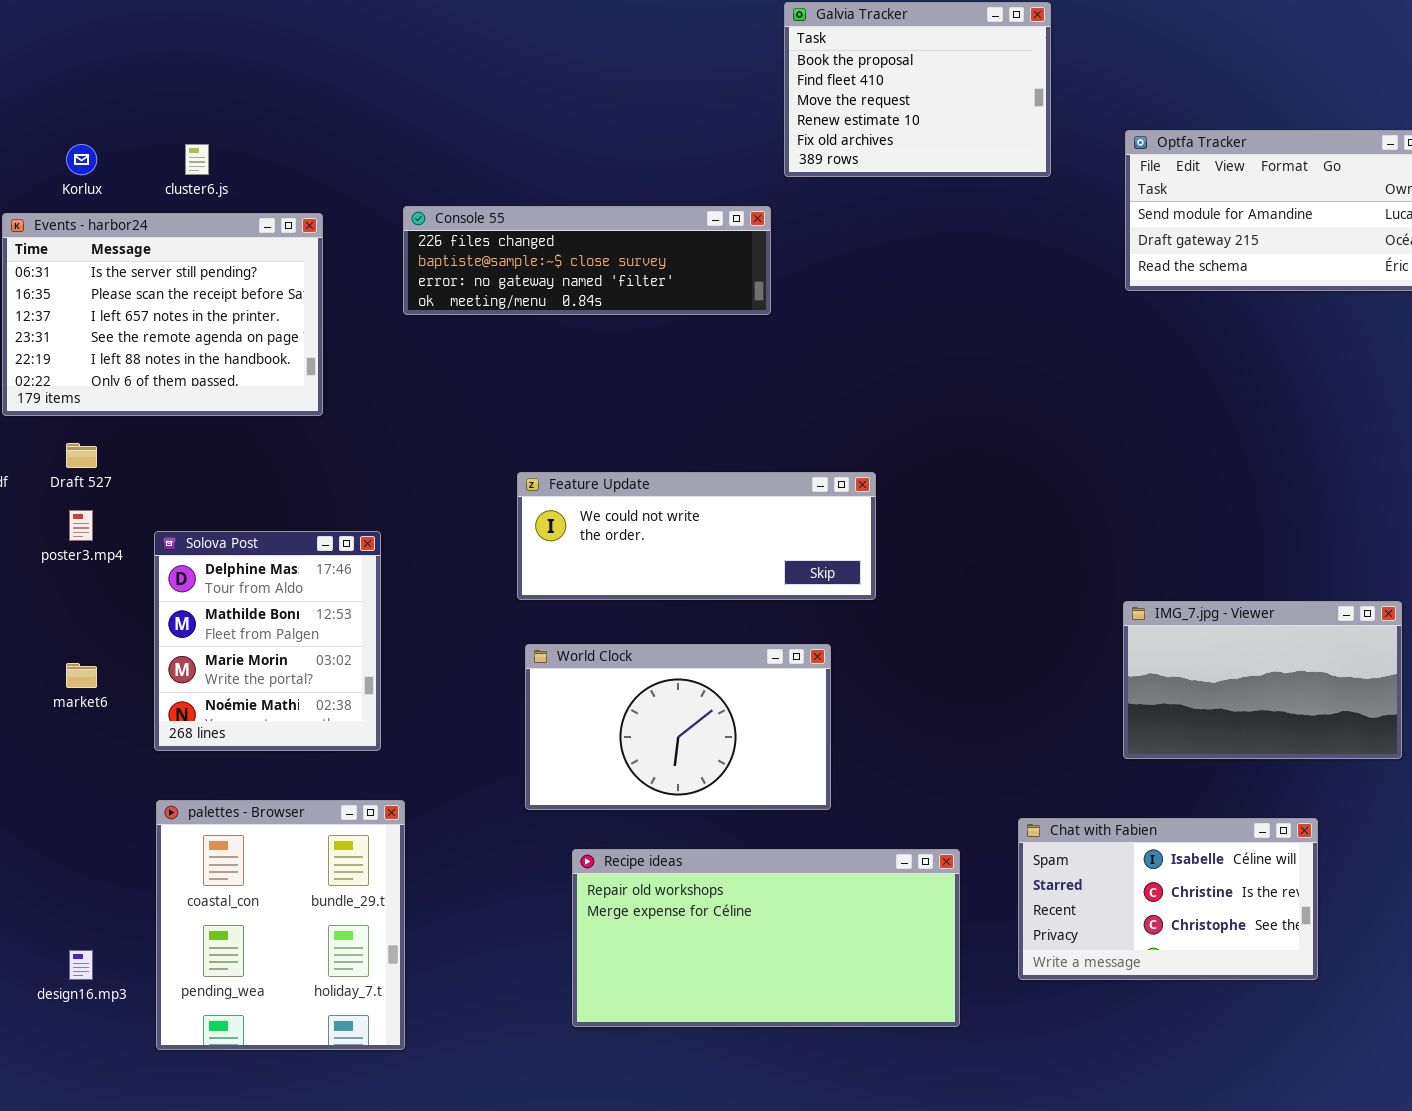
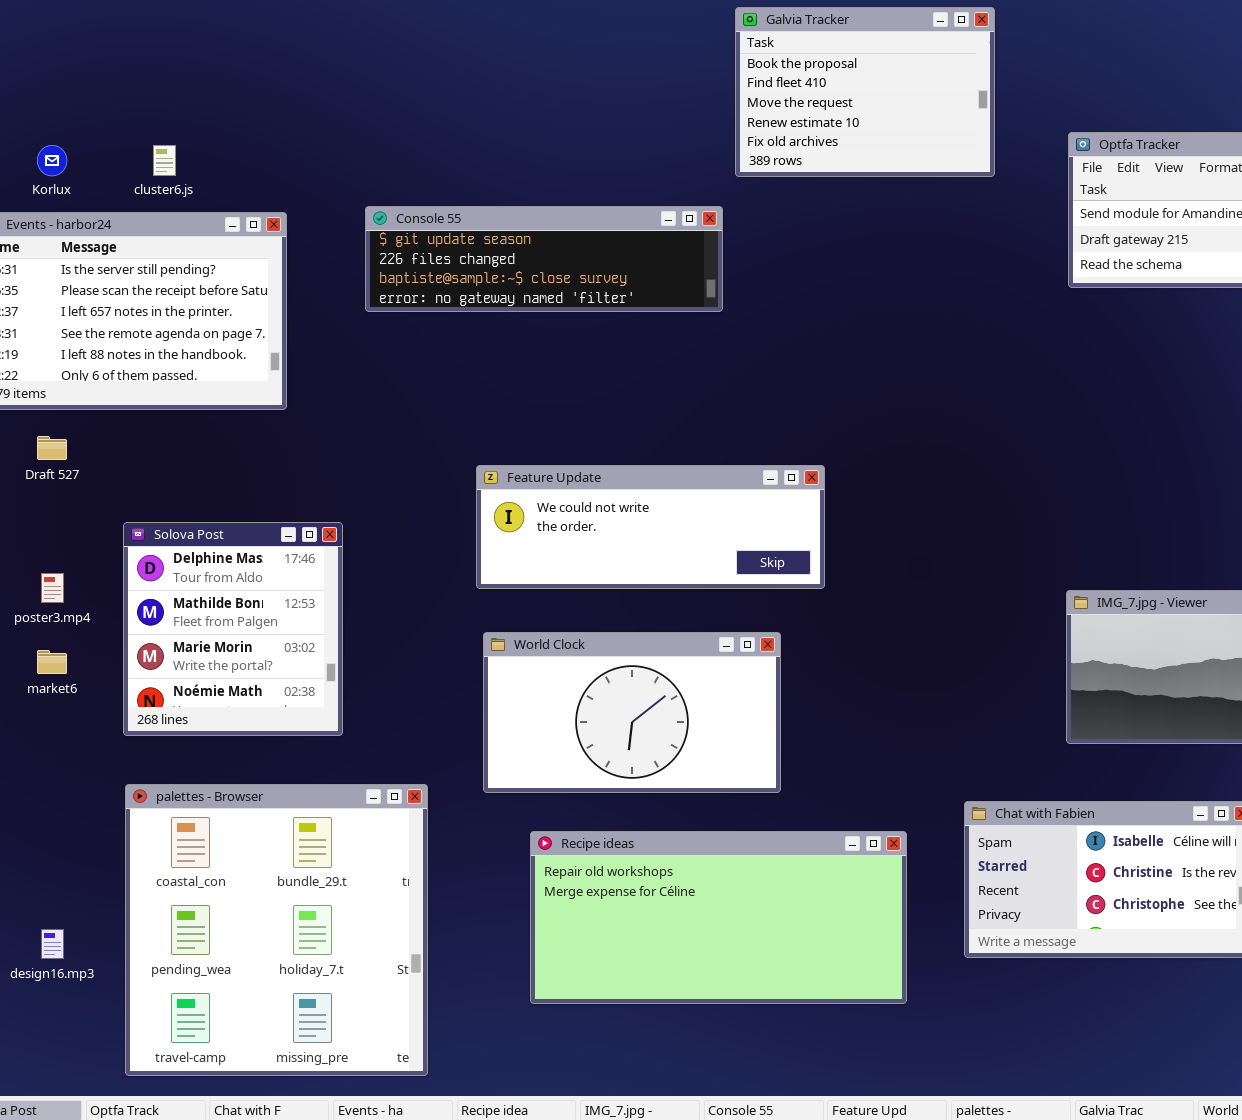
Console 55: [403,206,771,315] -> [365,206,723,312], scrolled up 1 row
poster3.mp4: [69,510,93,541] -> [41,573,64,603], moved
palettes - Browser: [156,800,405,1050] -> [125,784,428,1076], resized

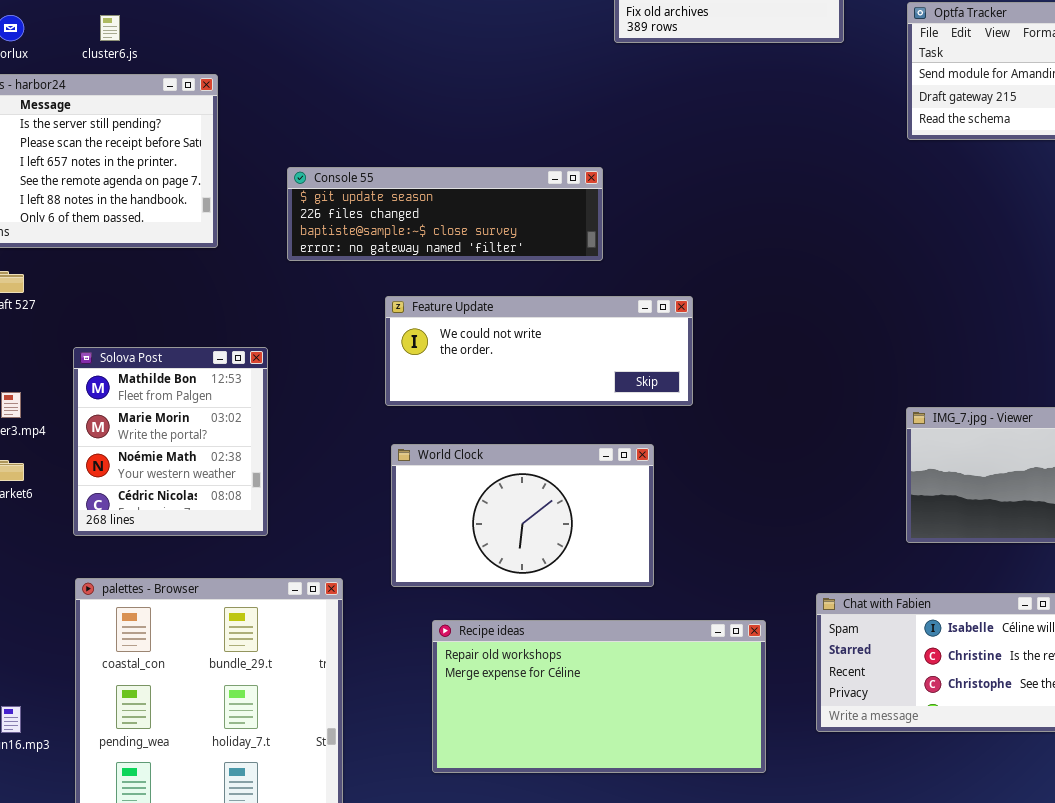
Console 55: [365,206,723,312] -> [287,167,603,261], moved
Solova Post: [123,522,343,736] -> [73,347,268,536], scrolled down 1 row

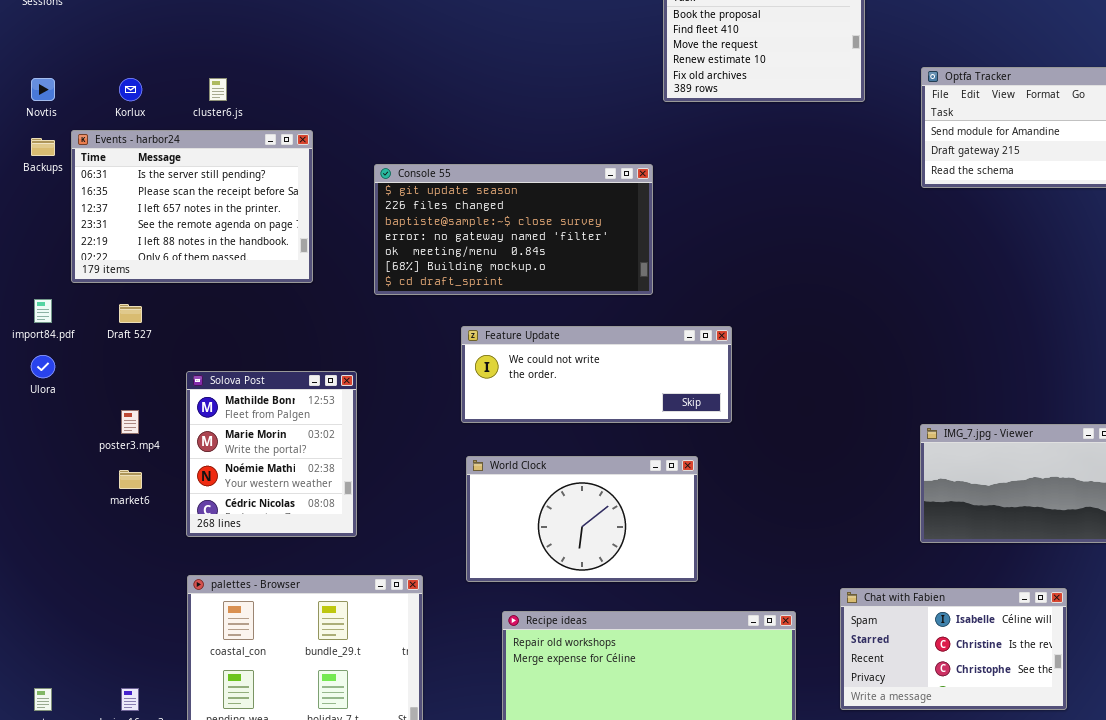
Console 55: [287,167,603,261] -> [374,164,653,295], resized

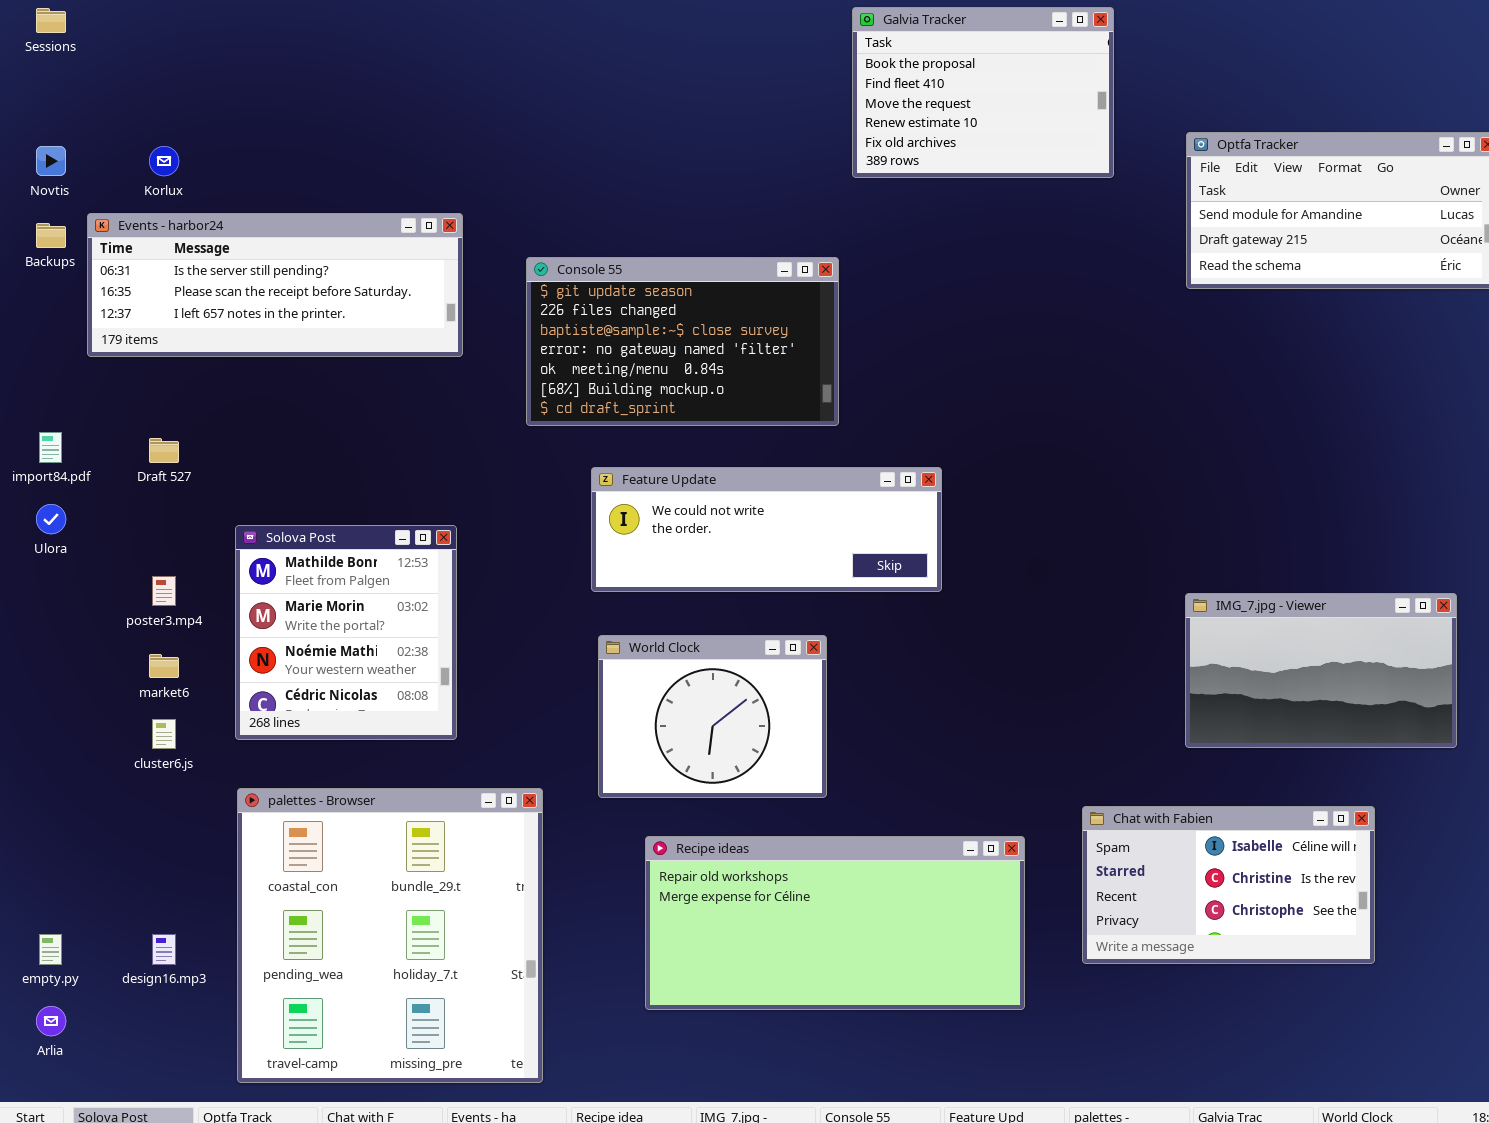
cluster6.js: [209,78,227,101] -> [152,719,176,749], moved
Events - harbor24: [71,130,313,283] -> [87,213,463,357], resized
Console 55: [374,164,653,295] -> [526,257,839,426], resized
World Clock: [466,456,698,582] -> [598,635,827,798], resized

